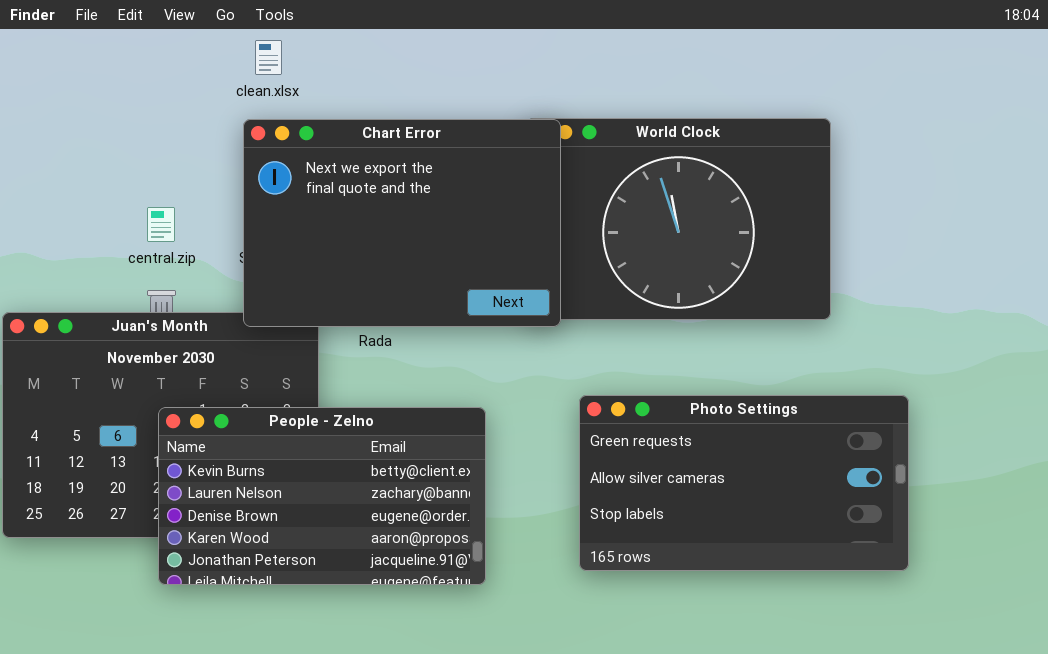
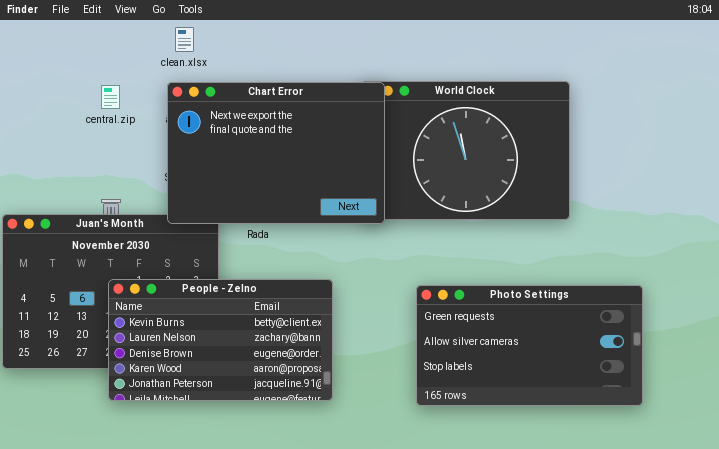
central.zip: [147,207,175,242] -> [101,85,120,109], moved
Photo Settings: [579,395,909,571] -> [416,285,643,406], moved

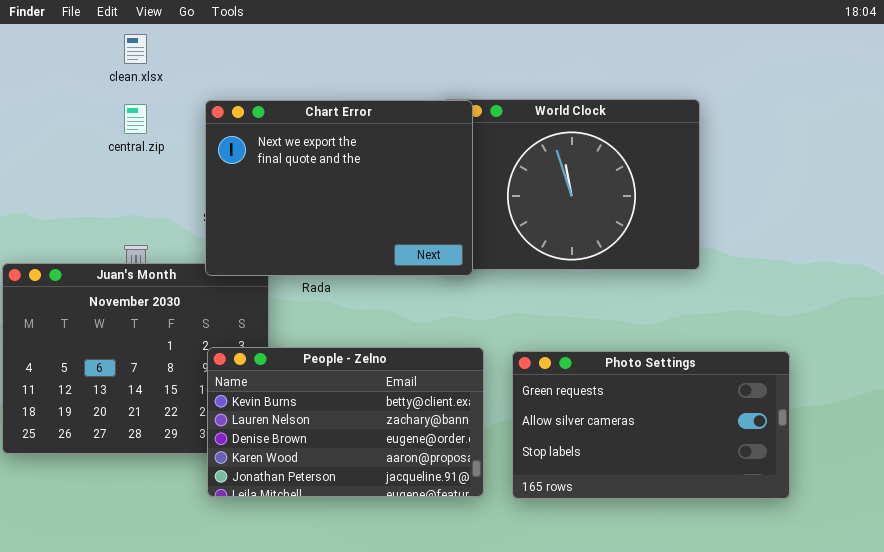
clean.xlsx: [175,27,194,52] -> [124,34,147,64], moved
People - Zelno: [108,279,333,401] -> [207,347,484,497], moved

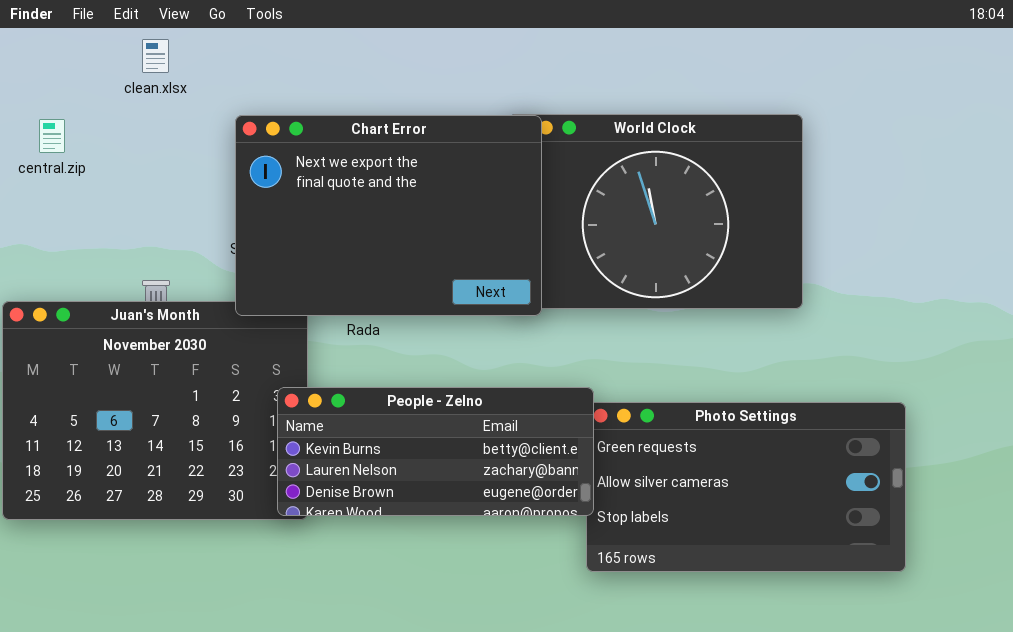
central.zip: [124,104,147,134] -> [39,119,65,153], moved
People - Zelno: [207,347,484,497] -> [277,387,594,516], moved, resized

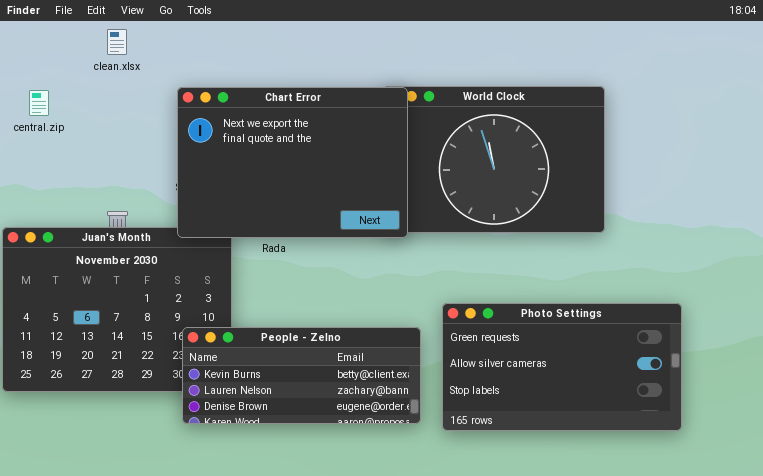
People - Zelno: [277,387,594,516] -> [182,327,421,424], moved

